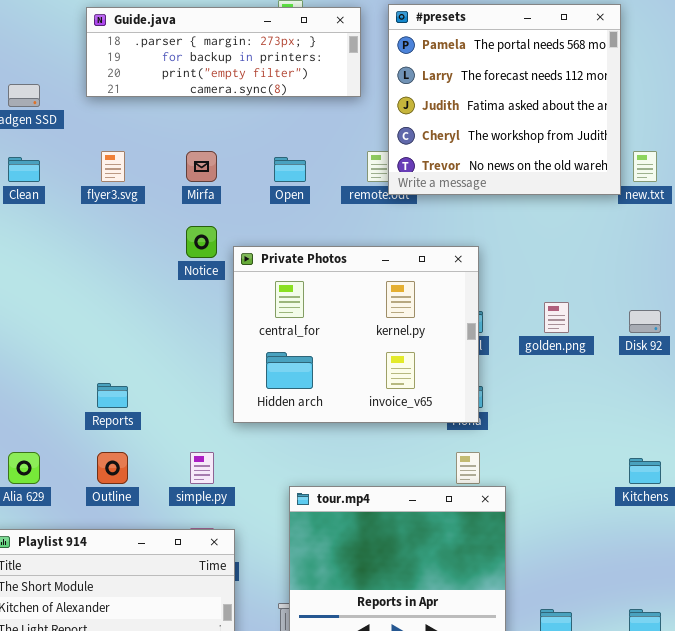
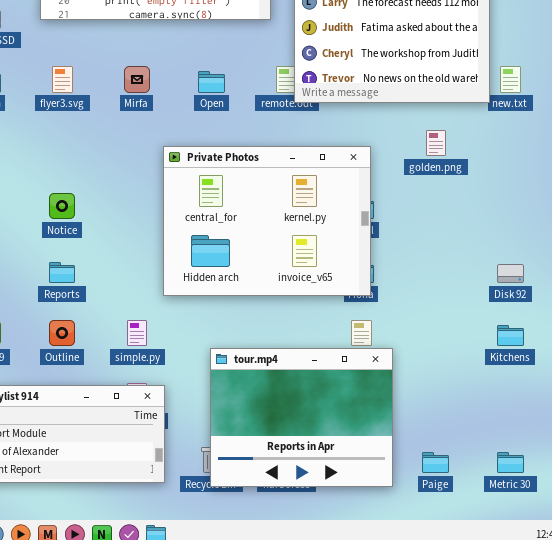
Notice: [186,226,217,258] -> [49,193,75,219], moved
golden.png: [544,302,569,333] -> [426,130,446,156], moved
Disk 92: [629,310,661,333] -> [497,264,524,283], moved

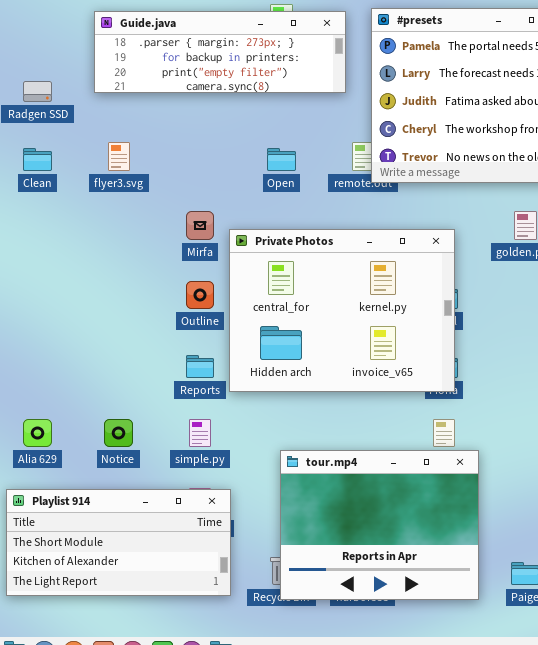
Mirfa: [124,66,150,93] -> [186,211,214,240], moved
Notice: [49,193,75,219] -> [104,419,133,447], moved
Reports: [49,262,75,283] -> [186,355,214,378], moved
Outline: [49,320,75,346] -> [186,281,214,309], moved

